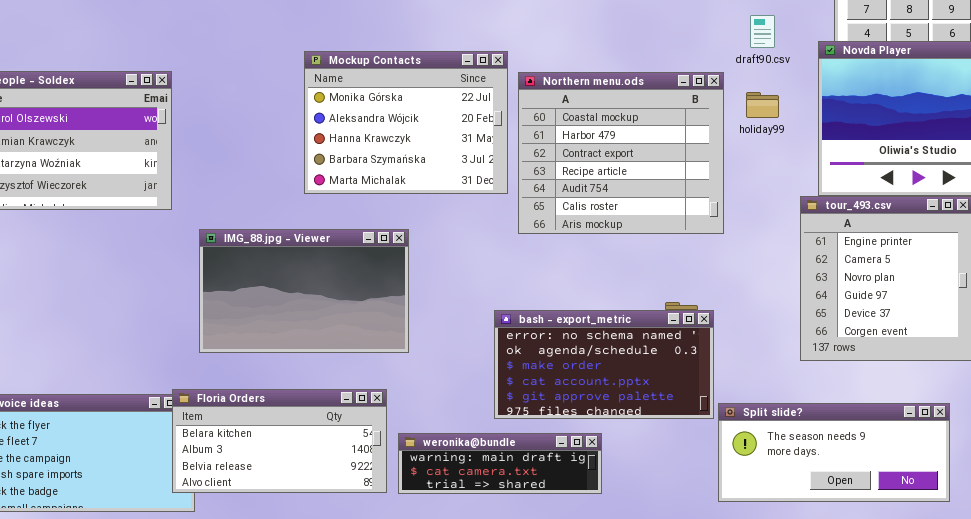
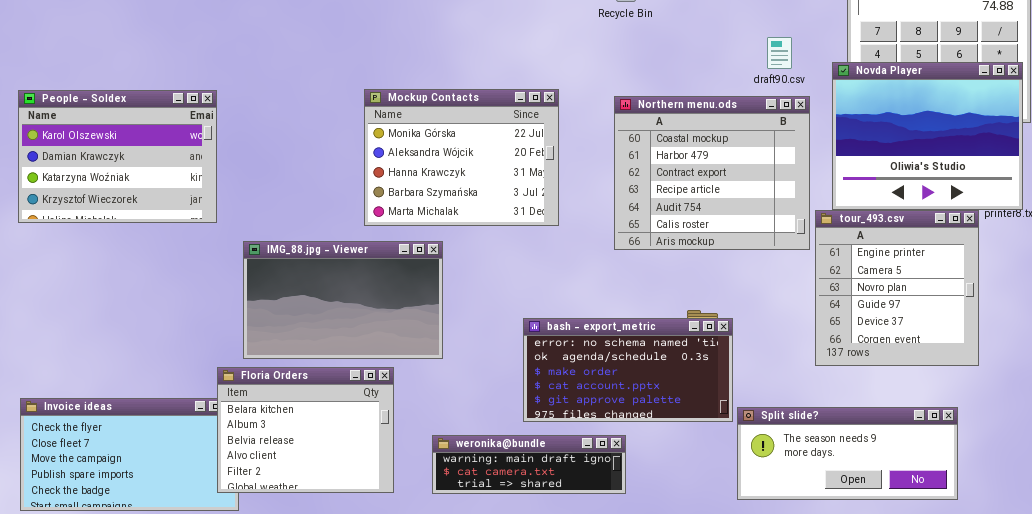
Mockup Contacts: [304,51,508,194] -> [364,89,559,226], moved
Northern menu.ods: [518,72,724,234] -> [614,96,810,250], moved
Floria Orders: [172,389,387,493] -> [217,367,394,493], resized

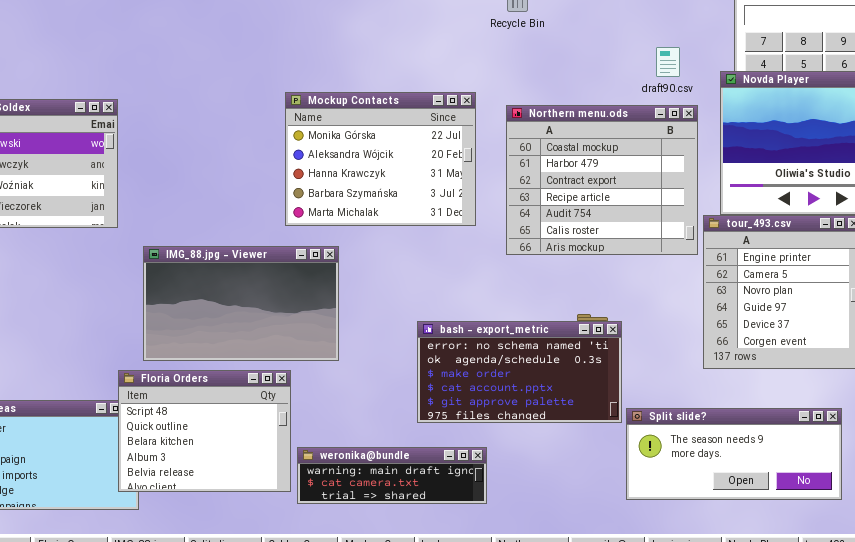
Mockup Contacts: [364,89,559,226] -> [285,92,476,226], moved
Floria Orders: [217,367,394,493] -> [118,370,291,492], scrolled up 2 rows
weronika@bundle: [432,435,626,494] -> [297,447,487,504], moved

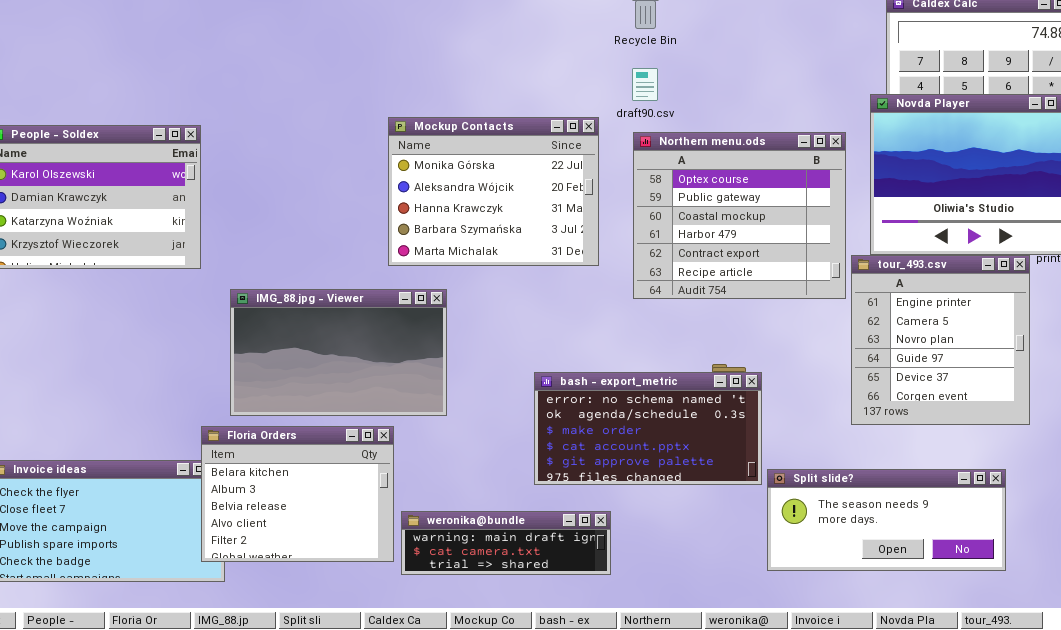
draft90.csv: [656,47,680,77] -> [632,68,658,101], moved
Northern menu.ods: [506,105,698,255] -> [633,132,846,299], scrolled up 2 rows
Floria Orders: [118,370,291,492] -> [201,426,394,562], scrolled down 2 rows

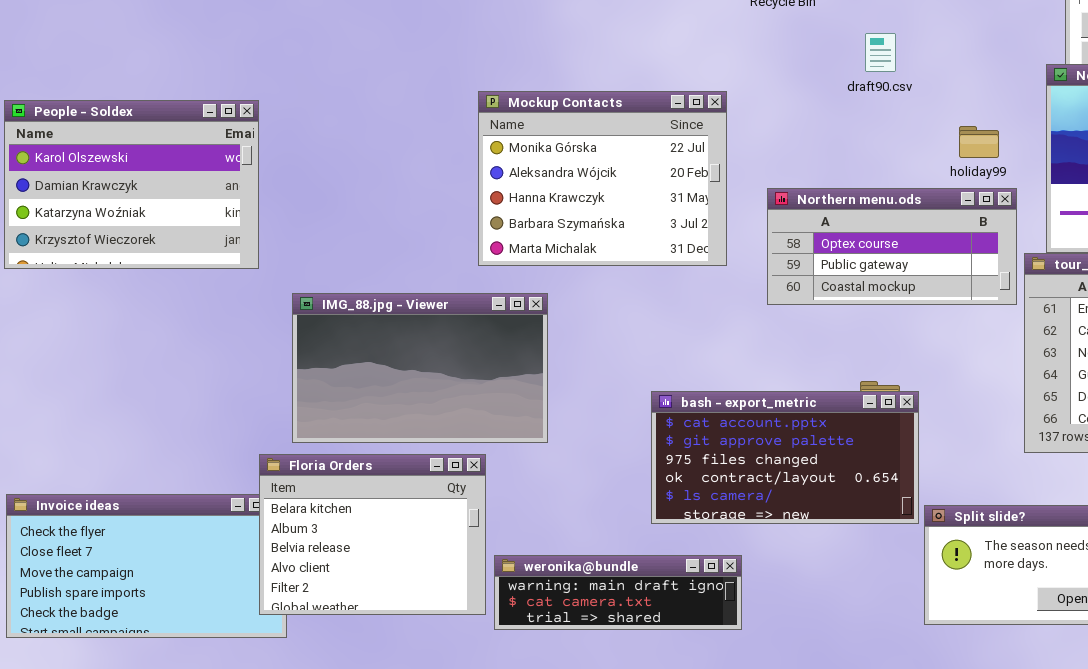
draft90.csv: [632,68,658,101] -> [865,33,896,72], moved
Northern menu.ods: [633,132,846,299] -> [767,188,1017,305], resized
bash - export_metric: [534,372,762,485] -> [651,391,919,524], scrolled down 3 rows

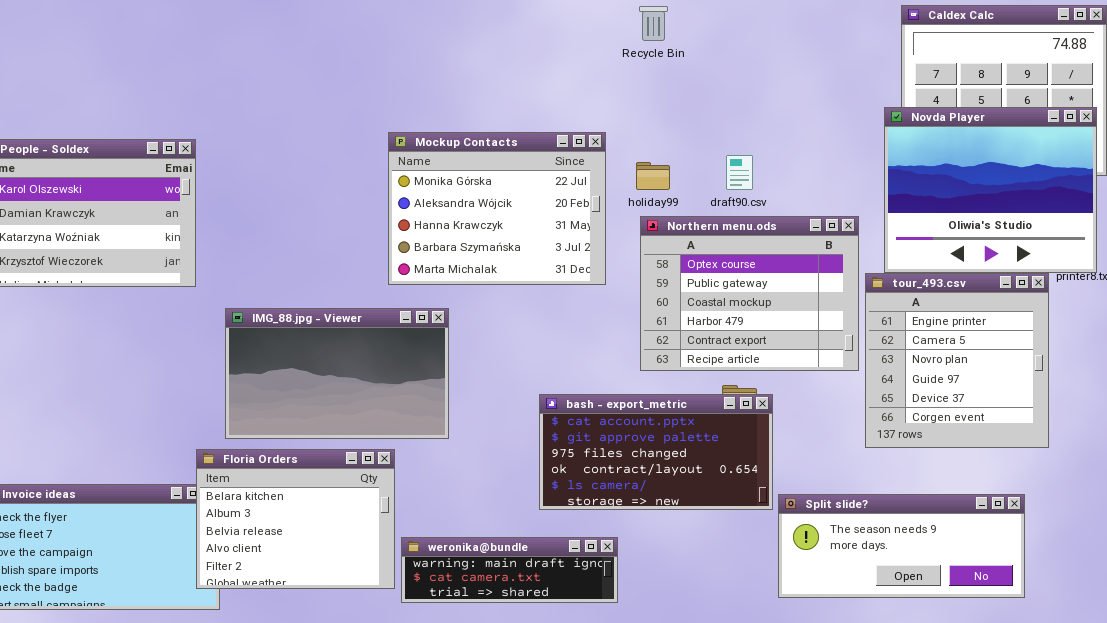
draft90.csv: [865,33,896,72] -> [726,155,753,190], moved
holiday99: [959,126,999,158] -> [636,162,670,190], moved
Northern menu.ods: [767,188,1017,305] -> [640,216,859,371], resized

